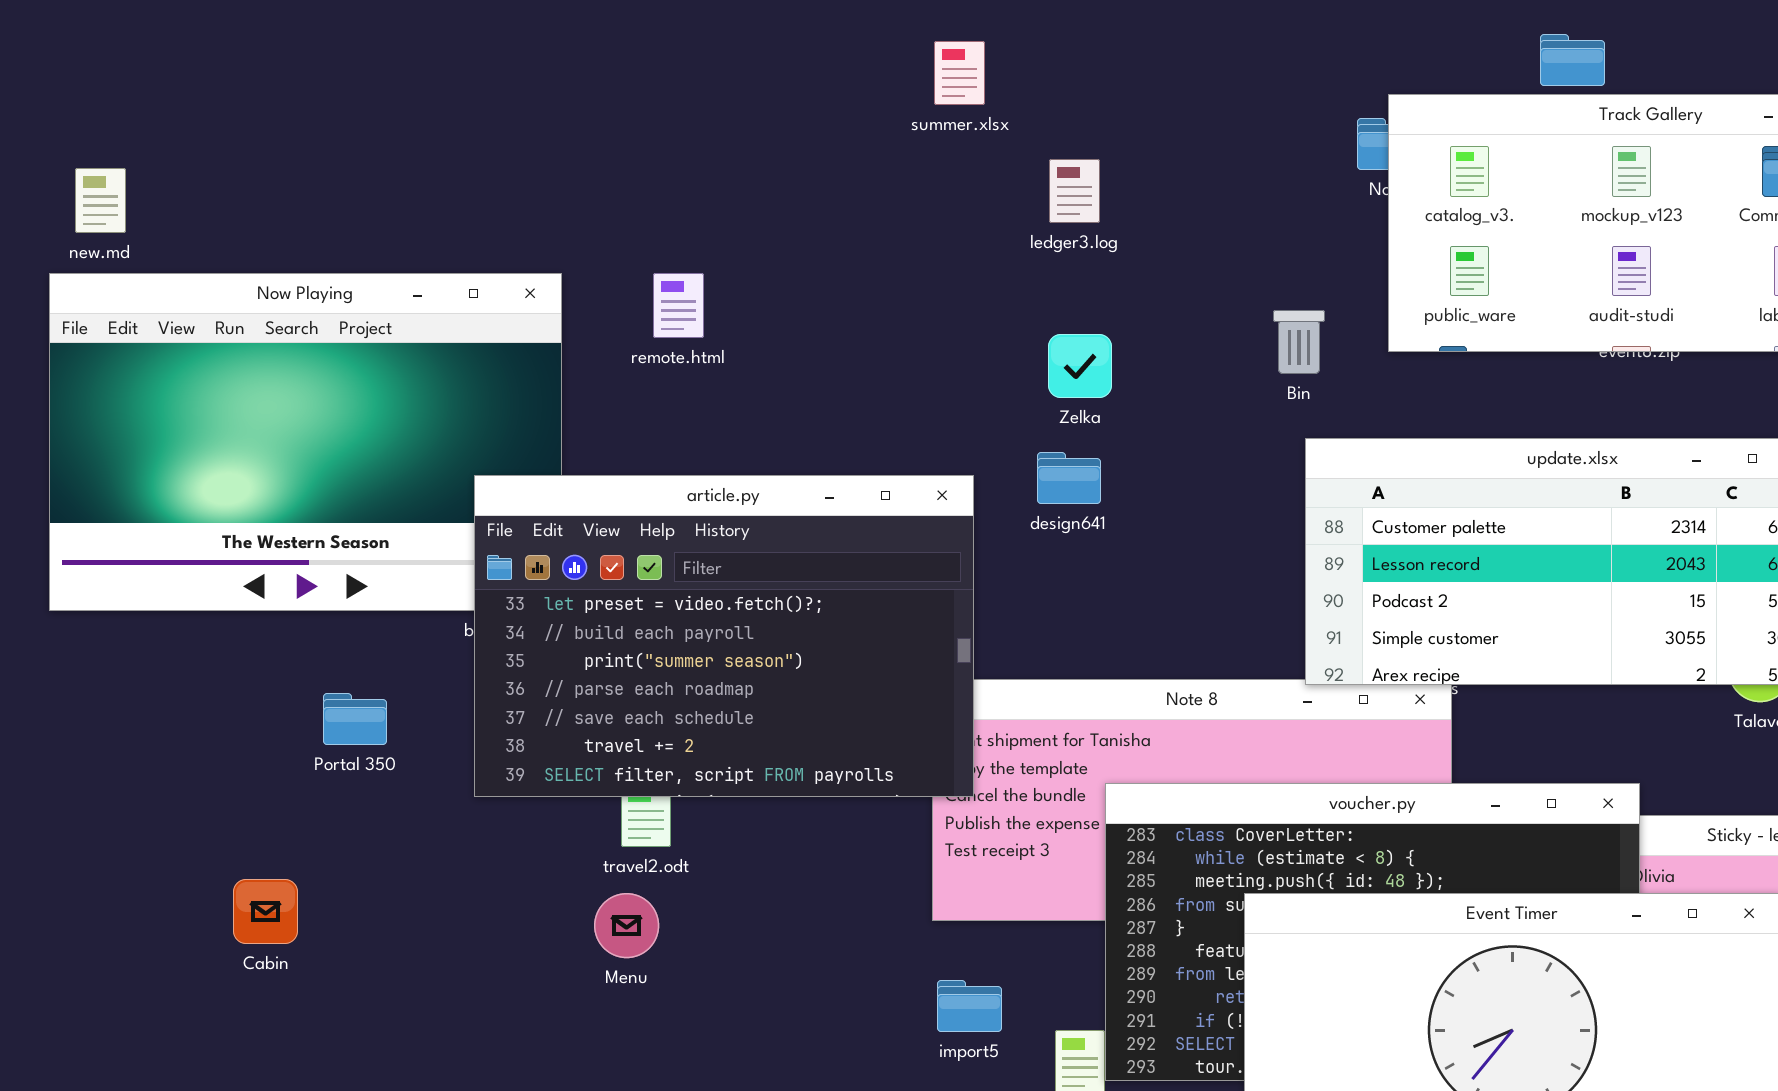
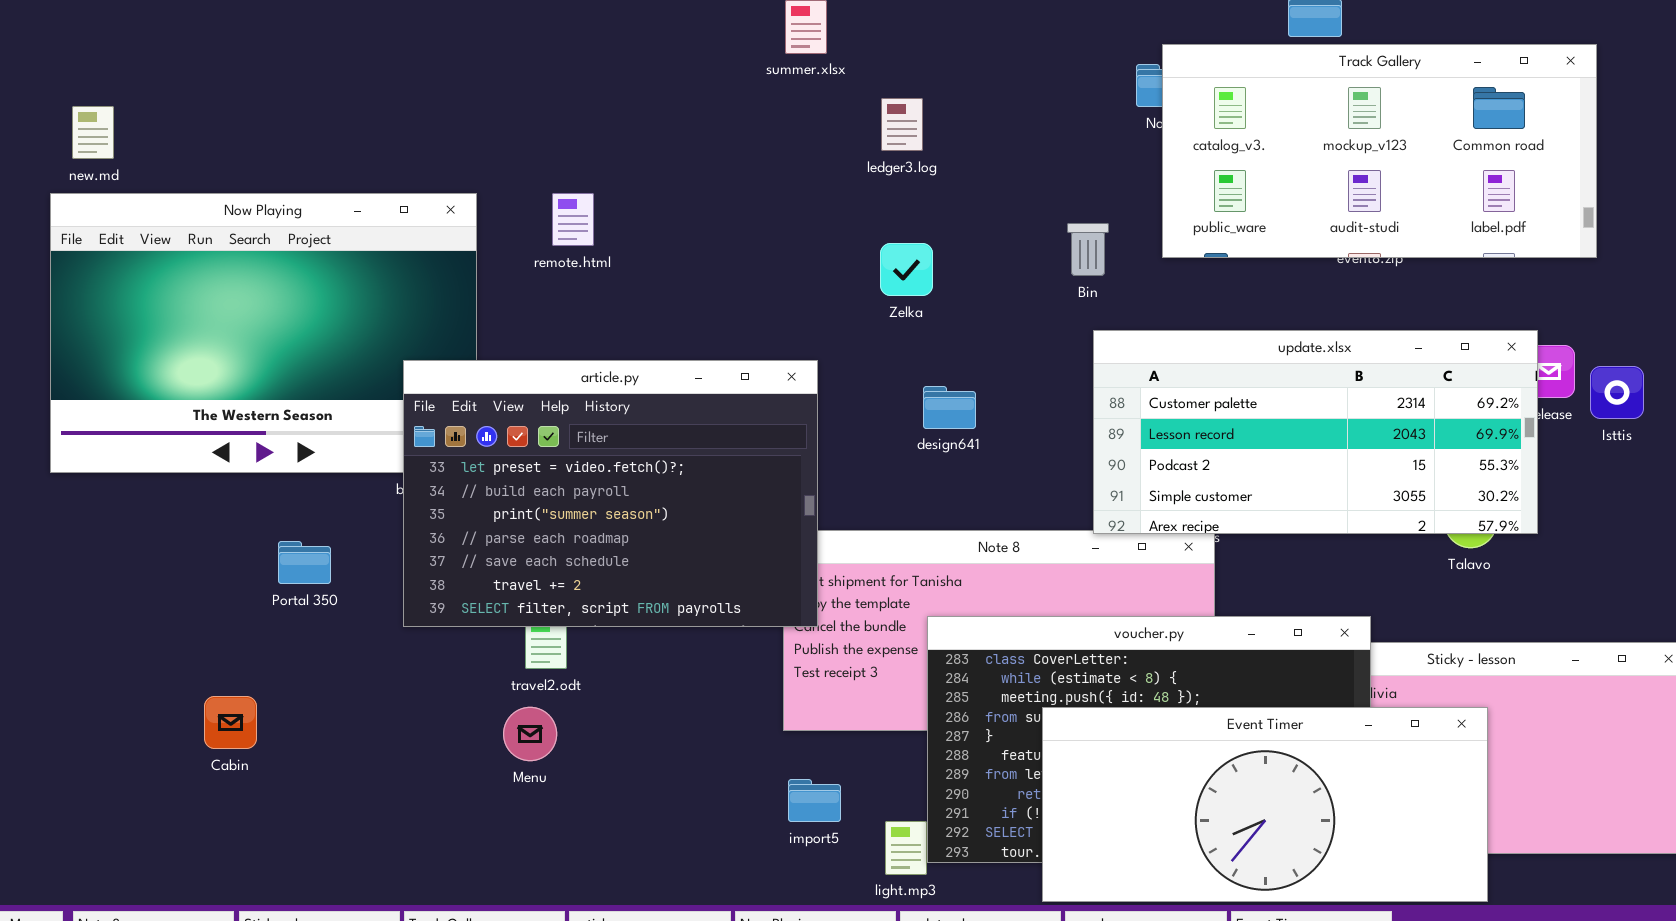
design641: [1037,452,1101,504] -> [923,386,976,429], moved

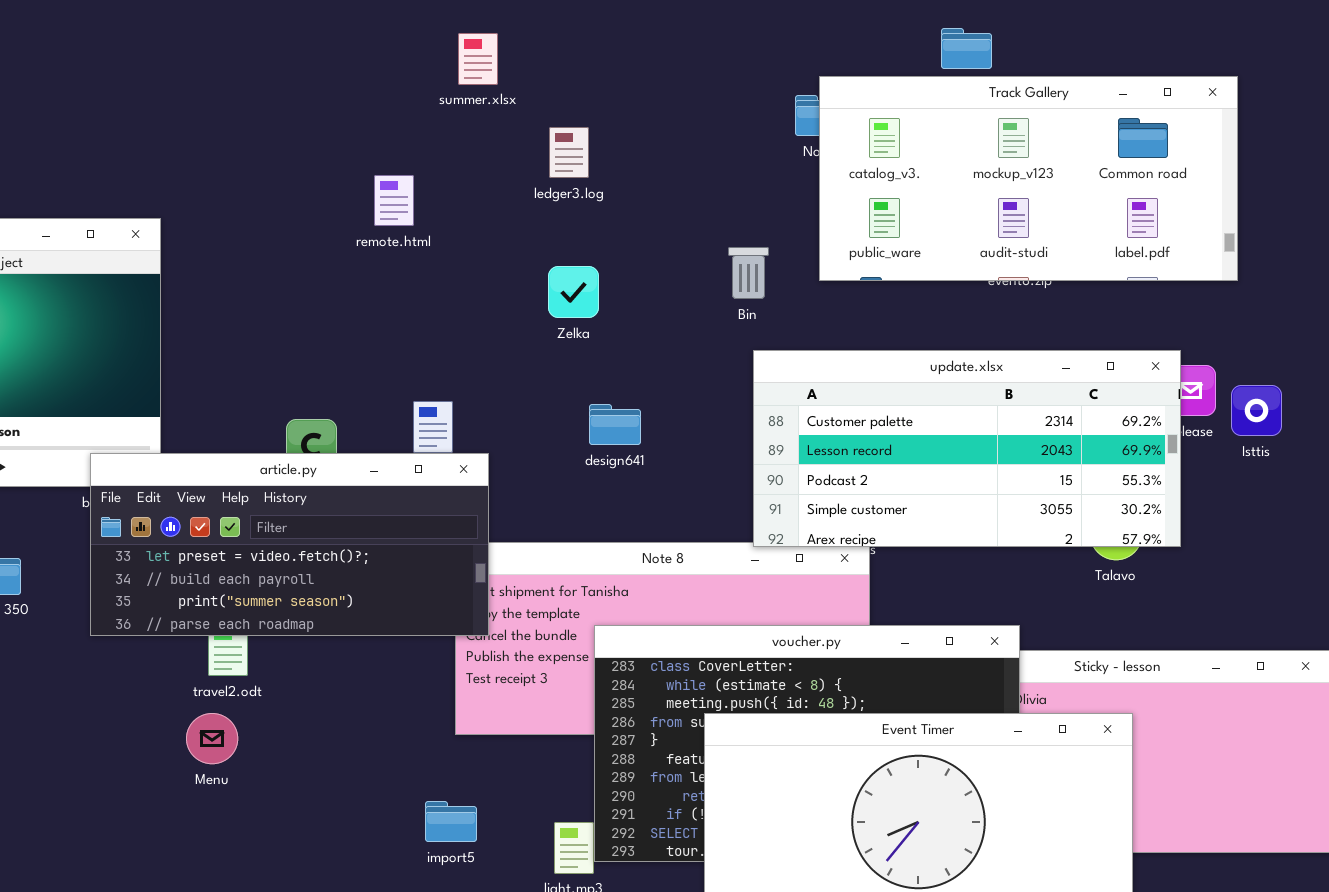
remote.html: [552,193,594,246] -> [374,175,414,226], moved
article.py: [403,360,818,627] -> [90,453,489,636], resized
import5: [788,779,841,822] -> [425,801,477,842], moved

